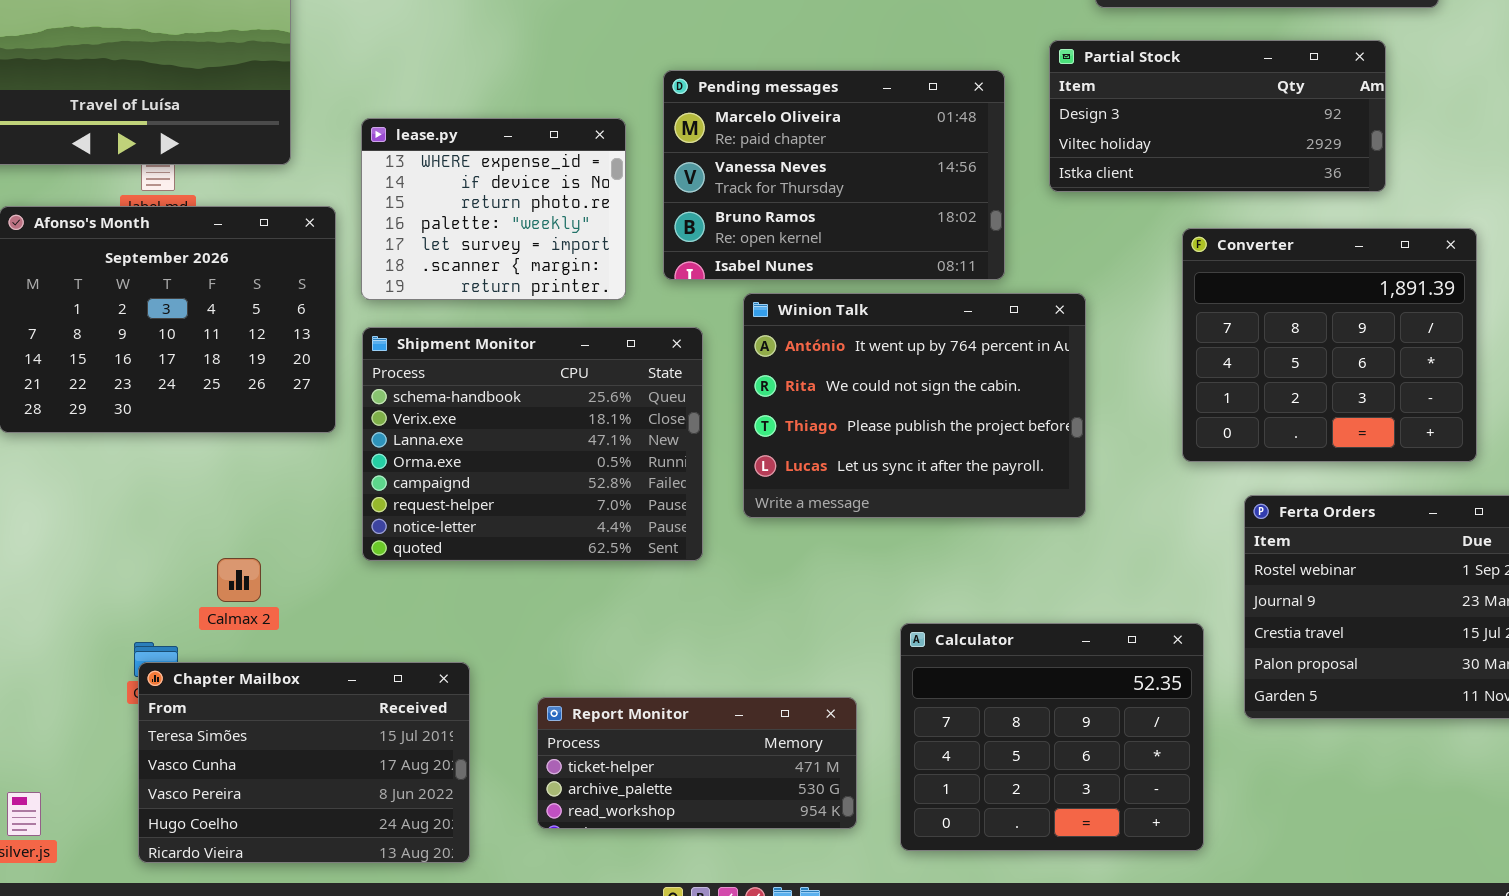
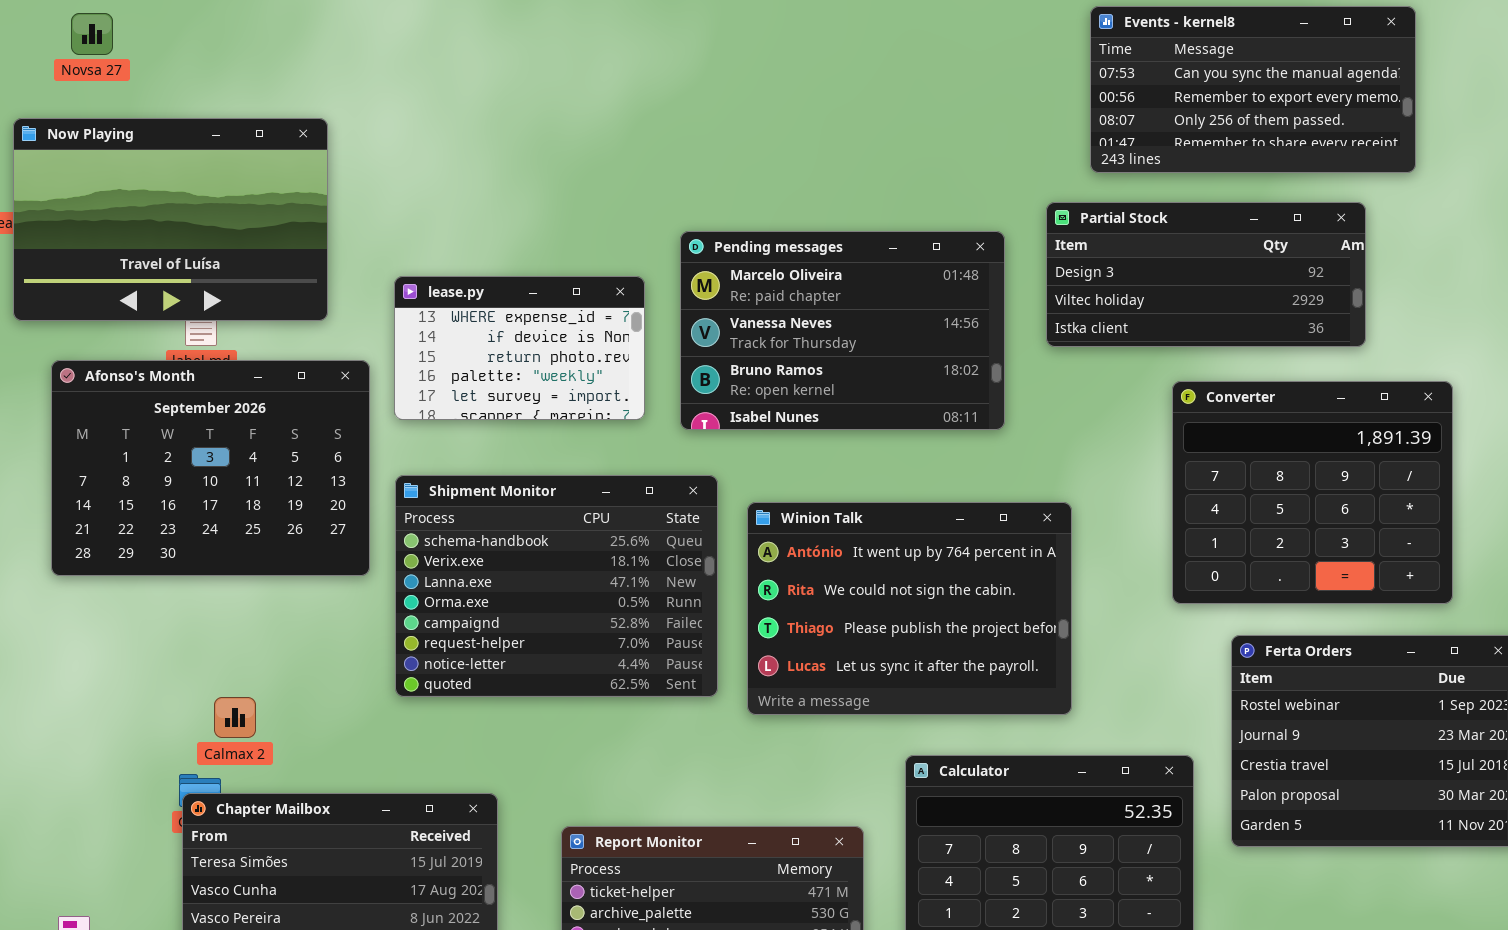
lease.py: [361,118,626,300] -> [394,276,645,420], resized
Winion Talk: [743,293,1086,518] -> [747,502,1072,715], moved
Calmax 2: [217,558,261,602] -> [214,697,256,738], moved

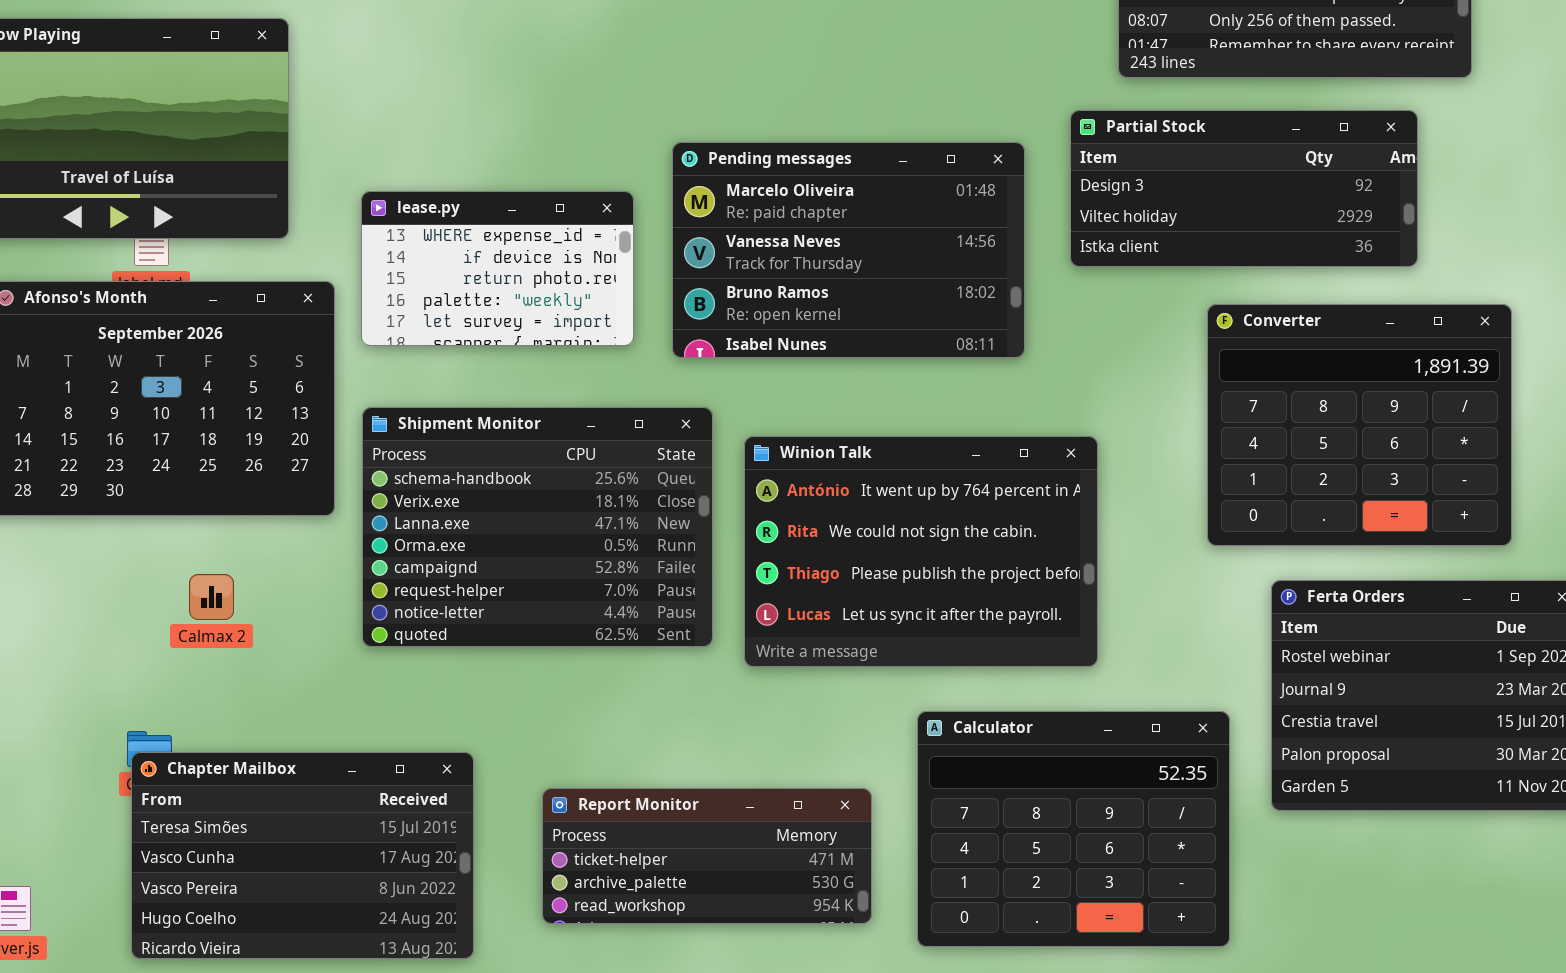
Calmax 2: [214,697,256,738] -> [189,574,234,620], moved

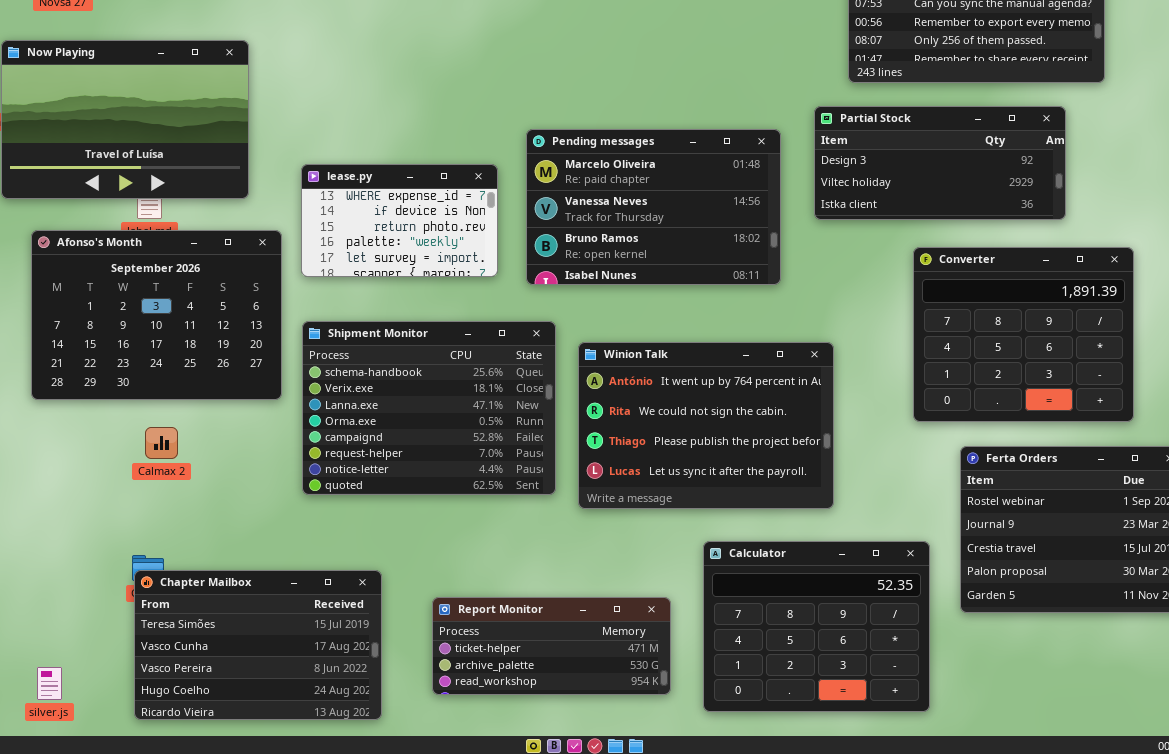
Calmax 2: [189,574,234,620] -> [145,427,178,459], moved

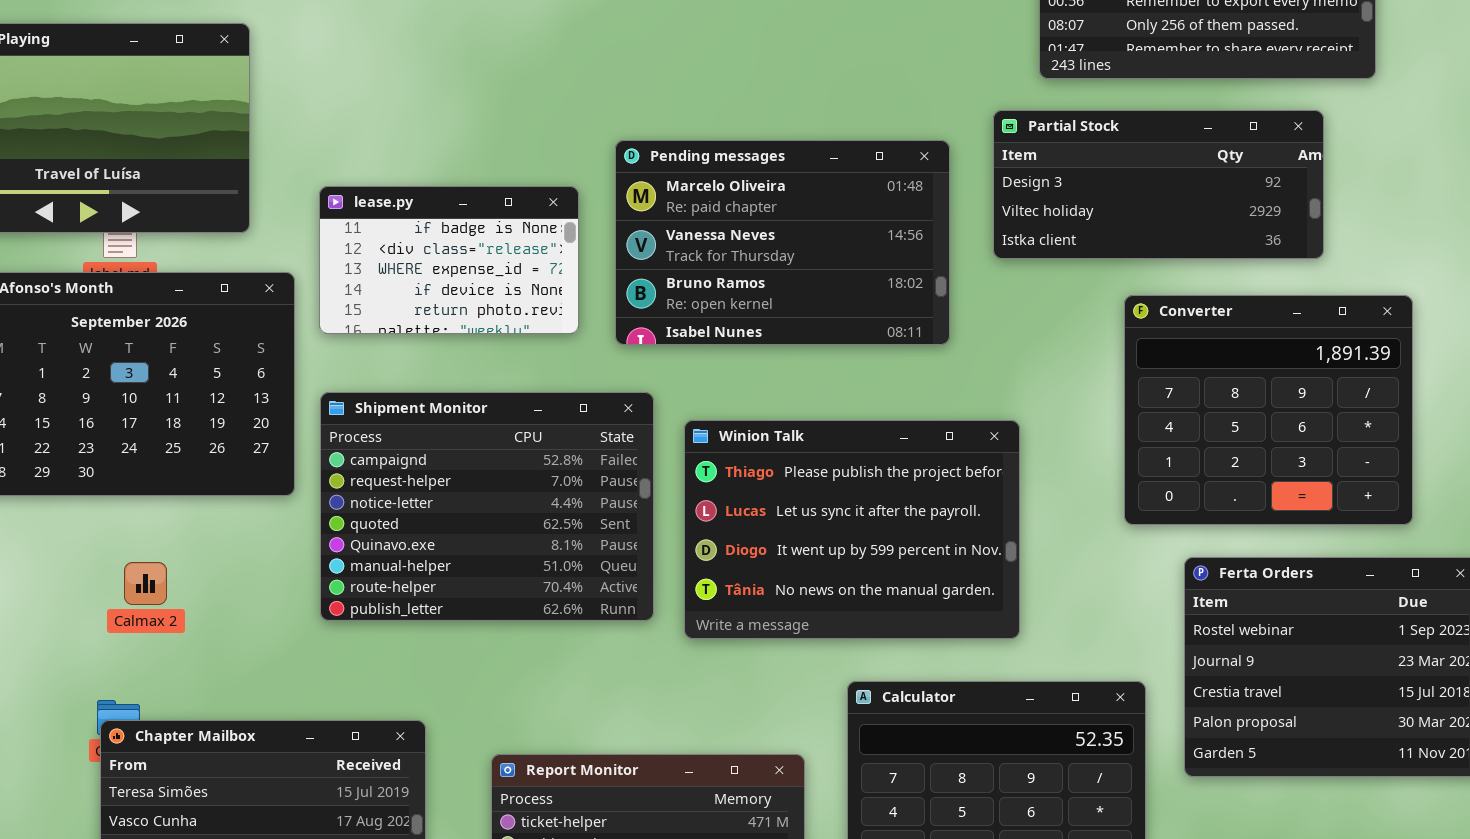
lease.py: [301,164,498,277] -> [319,186,579,334], scrolled up 2 rows
Shipment Monitor: [302,321,556,495] -> [320,392,654,621], scrolled down 4 rows
Winion Talk: [578,342,834,509] -> [684,420,1020,639], scrolled down 2 rows
Calmax 2: [145,427,178,459] -> [124,562,167,605], moved

